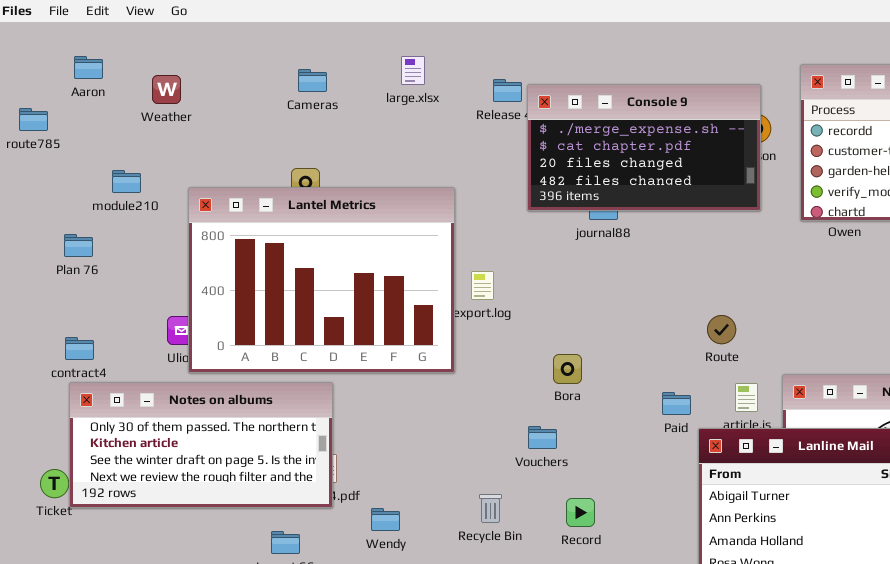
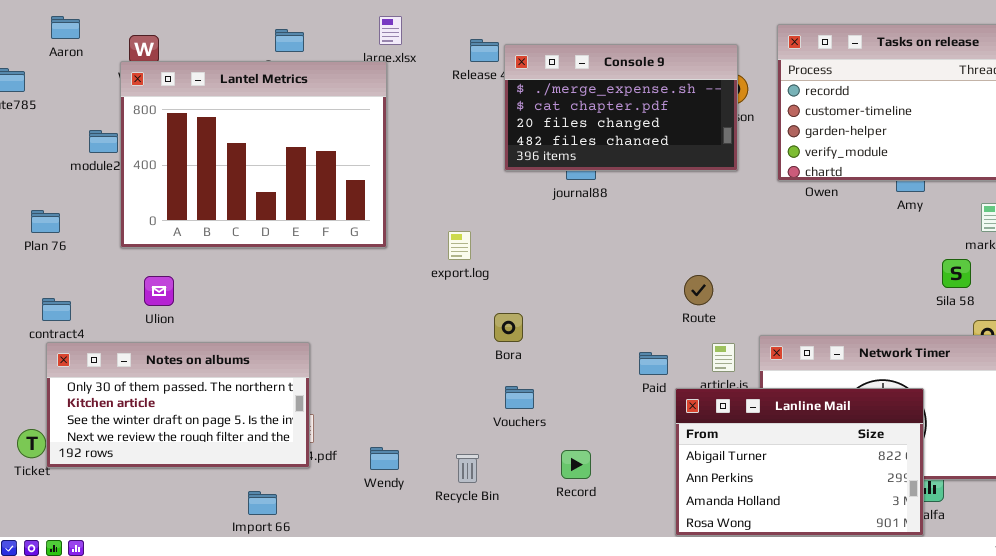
Lantel Metrics: [188,187,455,373] -> [120,61,387,248], moved
Plan 76: [64,234,93,257] -> [31,210,60,233], moved
Bora: [553,354,582,384] -> [494,313,523,342], moved
Record: [566,498,595,527] -> [561,450,591,479], moved
Wendy: [371,508,400,531] -> [370,447,399,470], moved

